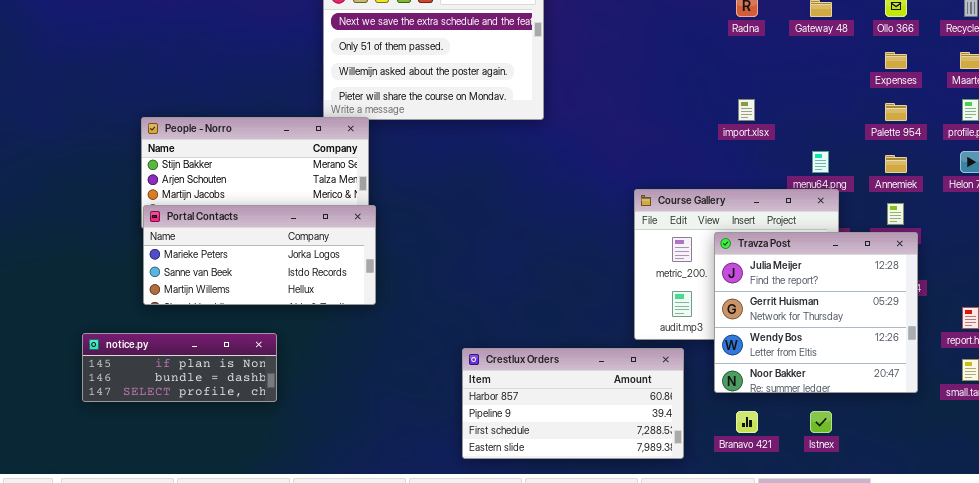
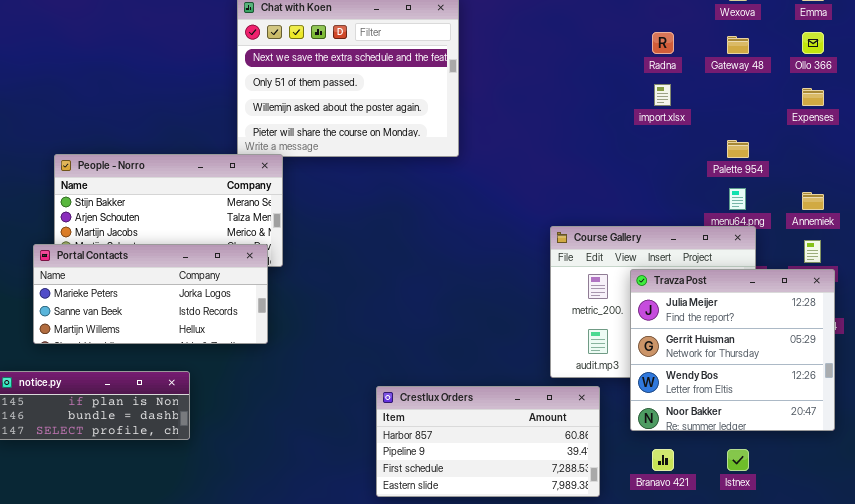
import.xlsx: [738,99,755,121] -> [654,84,671,106], moved
Palette 954: [885,103,907,121] -> [727,140,749,158], moved
Portal Contacts: [143,205,376,305] -> [33,244,268,344], moved

